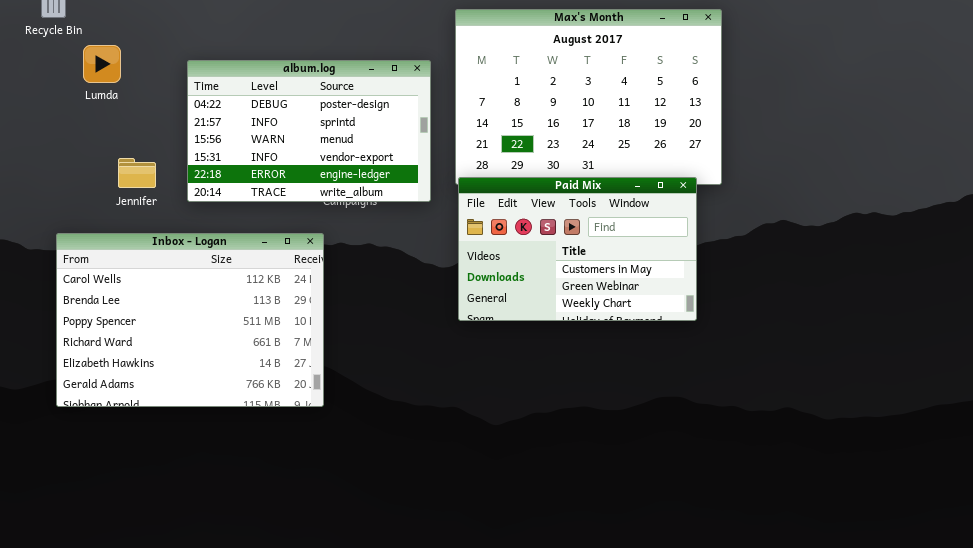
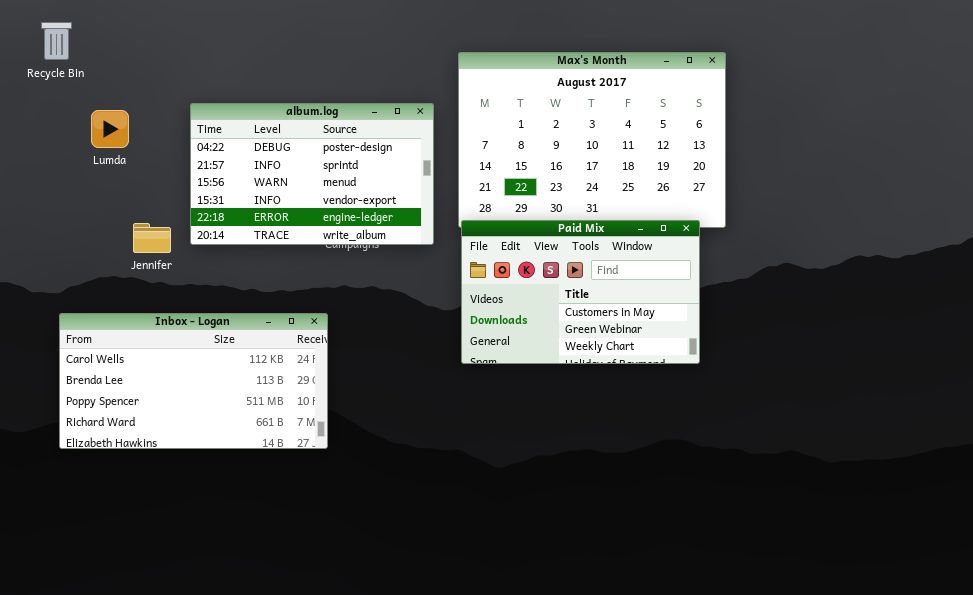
Lumda: [83,45,121,83] -> [91,110,129,148], moved
Jennifer: [118,158,156,188] -> [133,223,171,253], moved
Inbox - Logan: [56,233,324,407] -> [59,313,328,449], resized

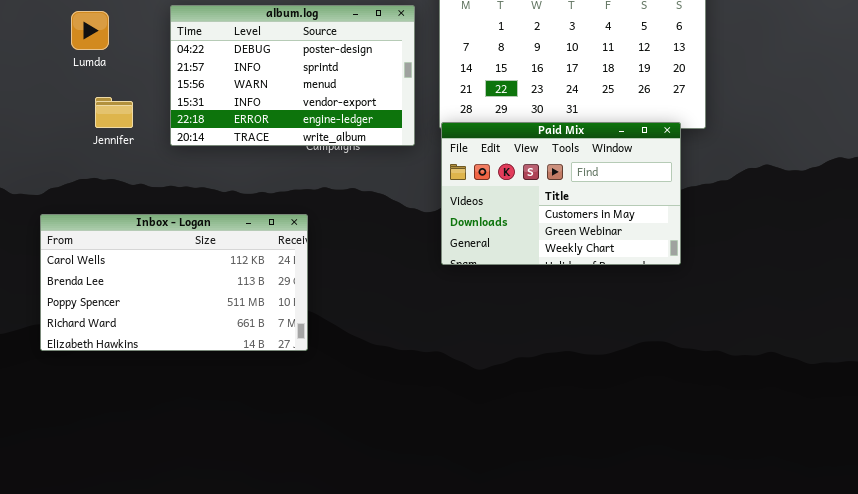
Jennifer: [133,223,171,253] -> [95,97,133,128], moved

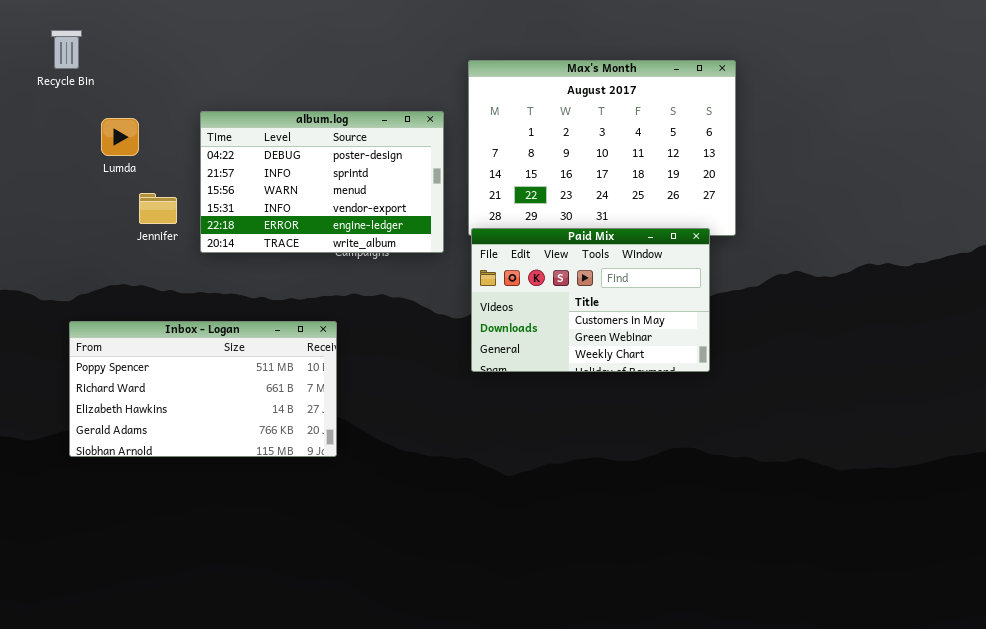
Jennifer: [95,97,133,128] -> [139,193,177,224], moved
Inbox - Logan: [40,214,308,351] -> [69,321,337,457], scrolled down 2 rows

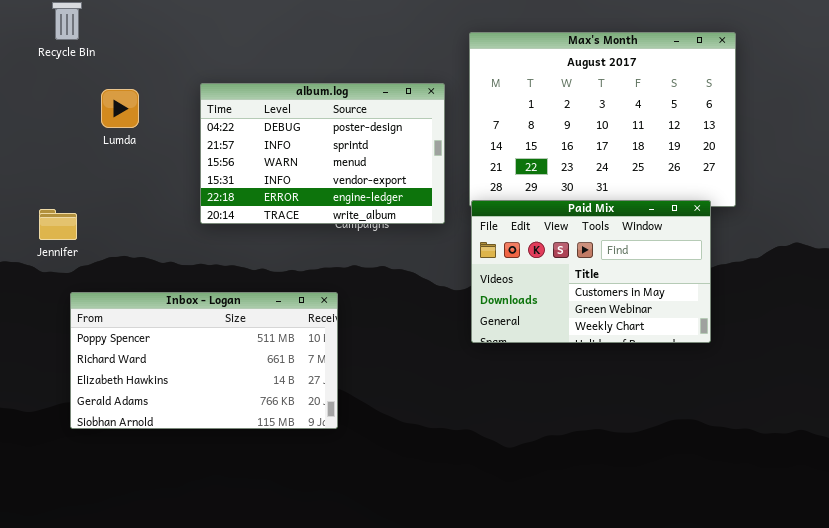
Jennifer: [139,193,177,224] -> [39,209,77,240], moved

